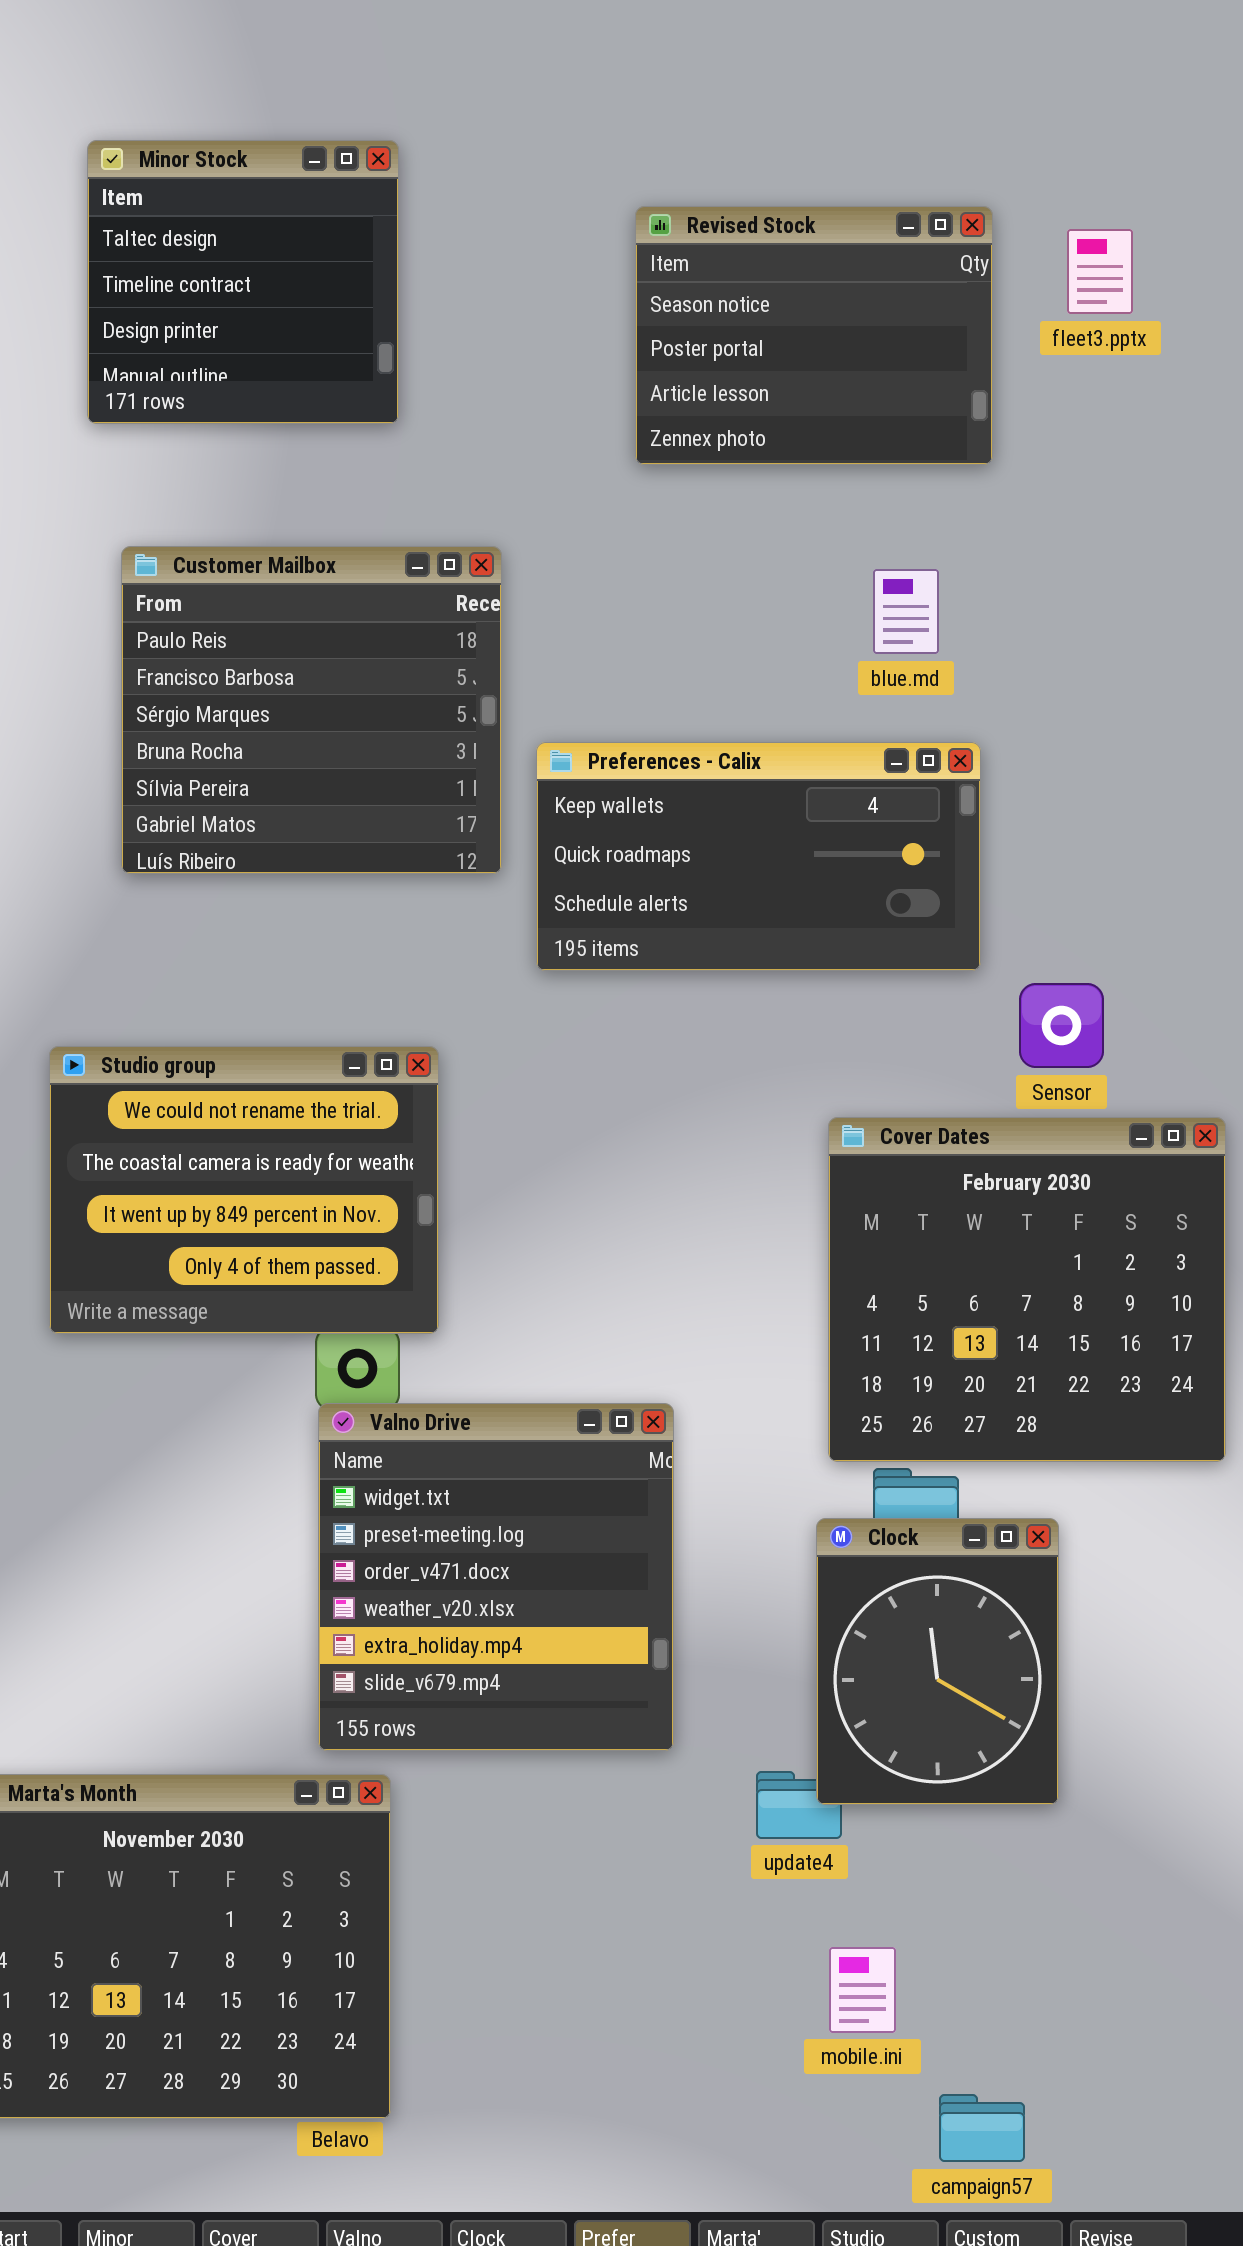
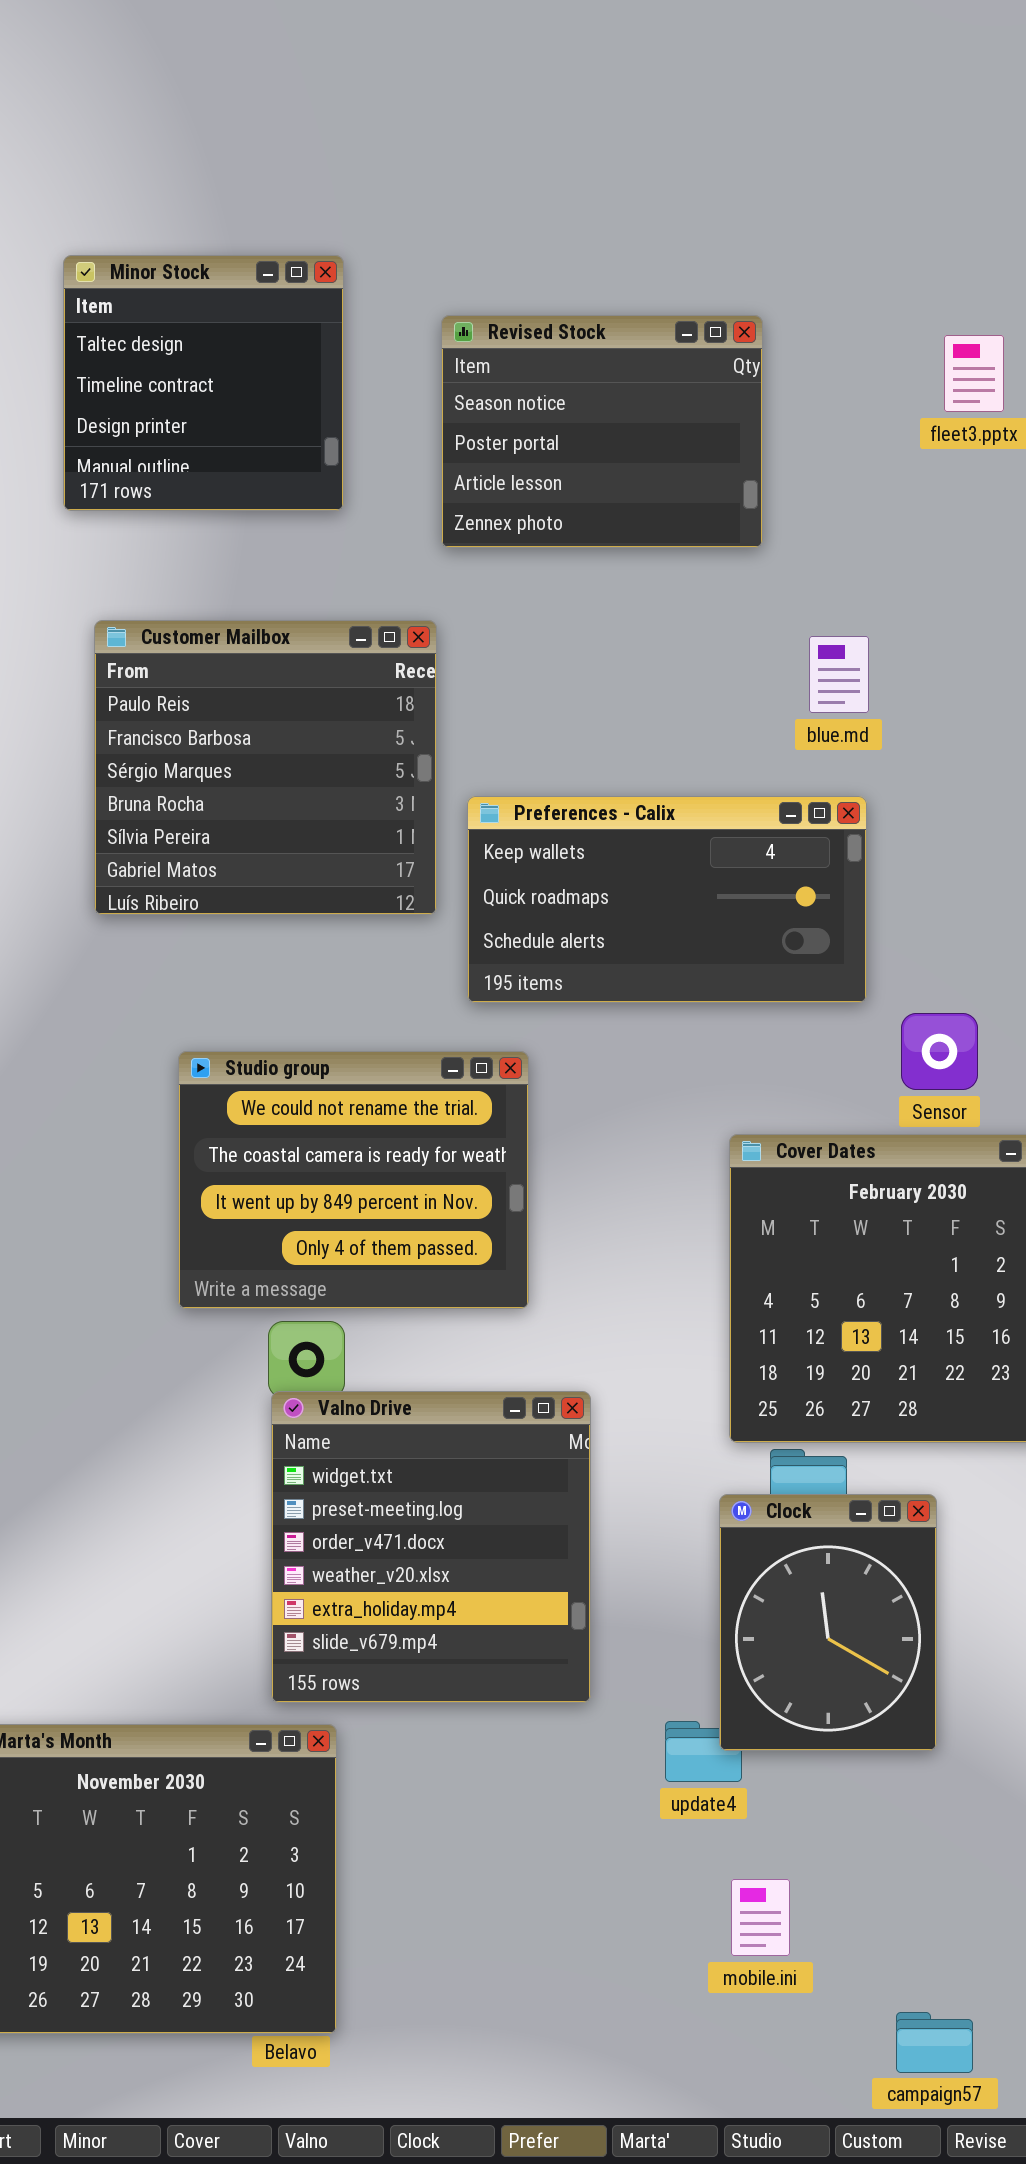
Revised Stock: [635,206,993,465] -> [441,315,763,548], moved
blue.md: [873,569,939,654] -> [809,636,869,713], moved
Studio group: [49,1046,439,1334] -> [178,1051,529,1309], moved
campaign57: [939,2094,1025,2162] -> [896,2012,973,2073], moved

